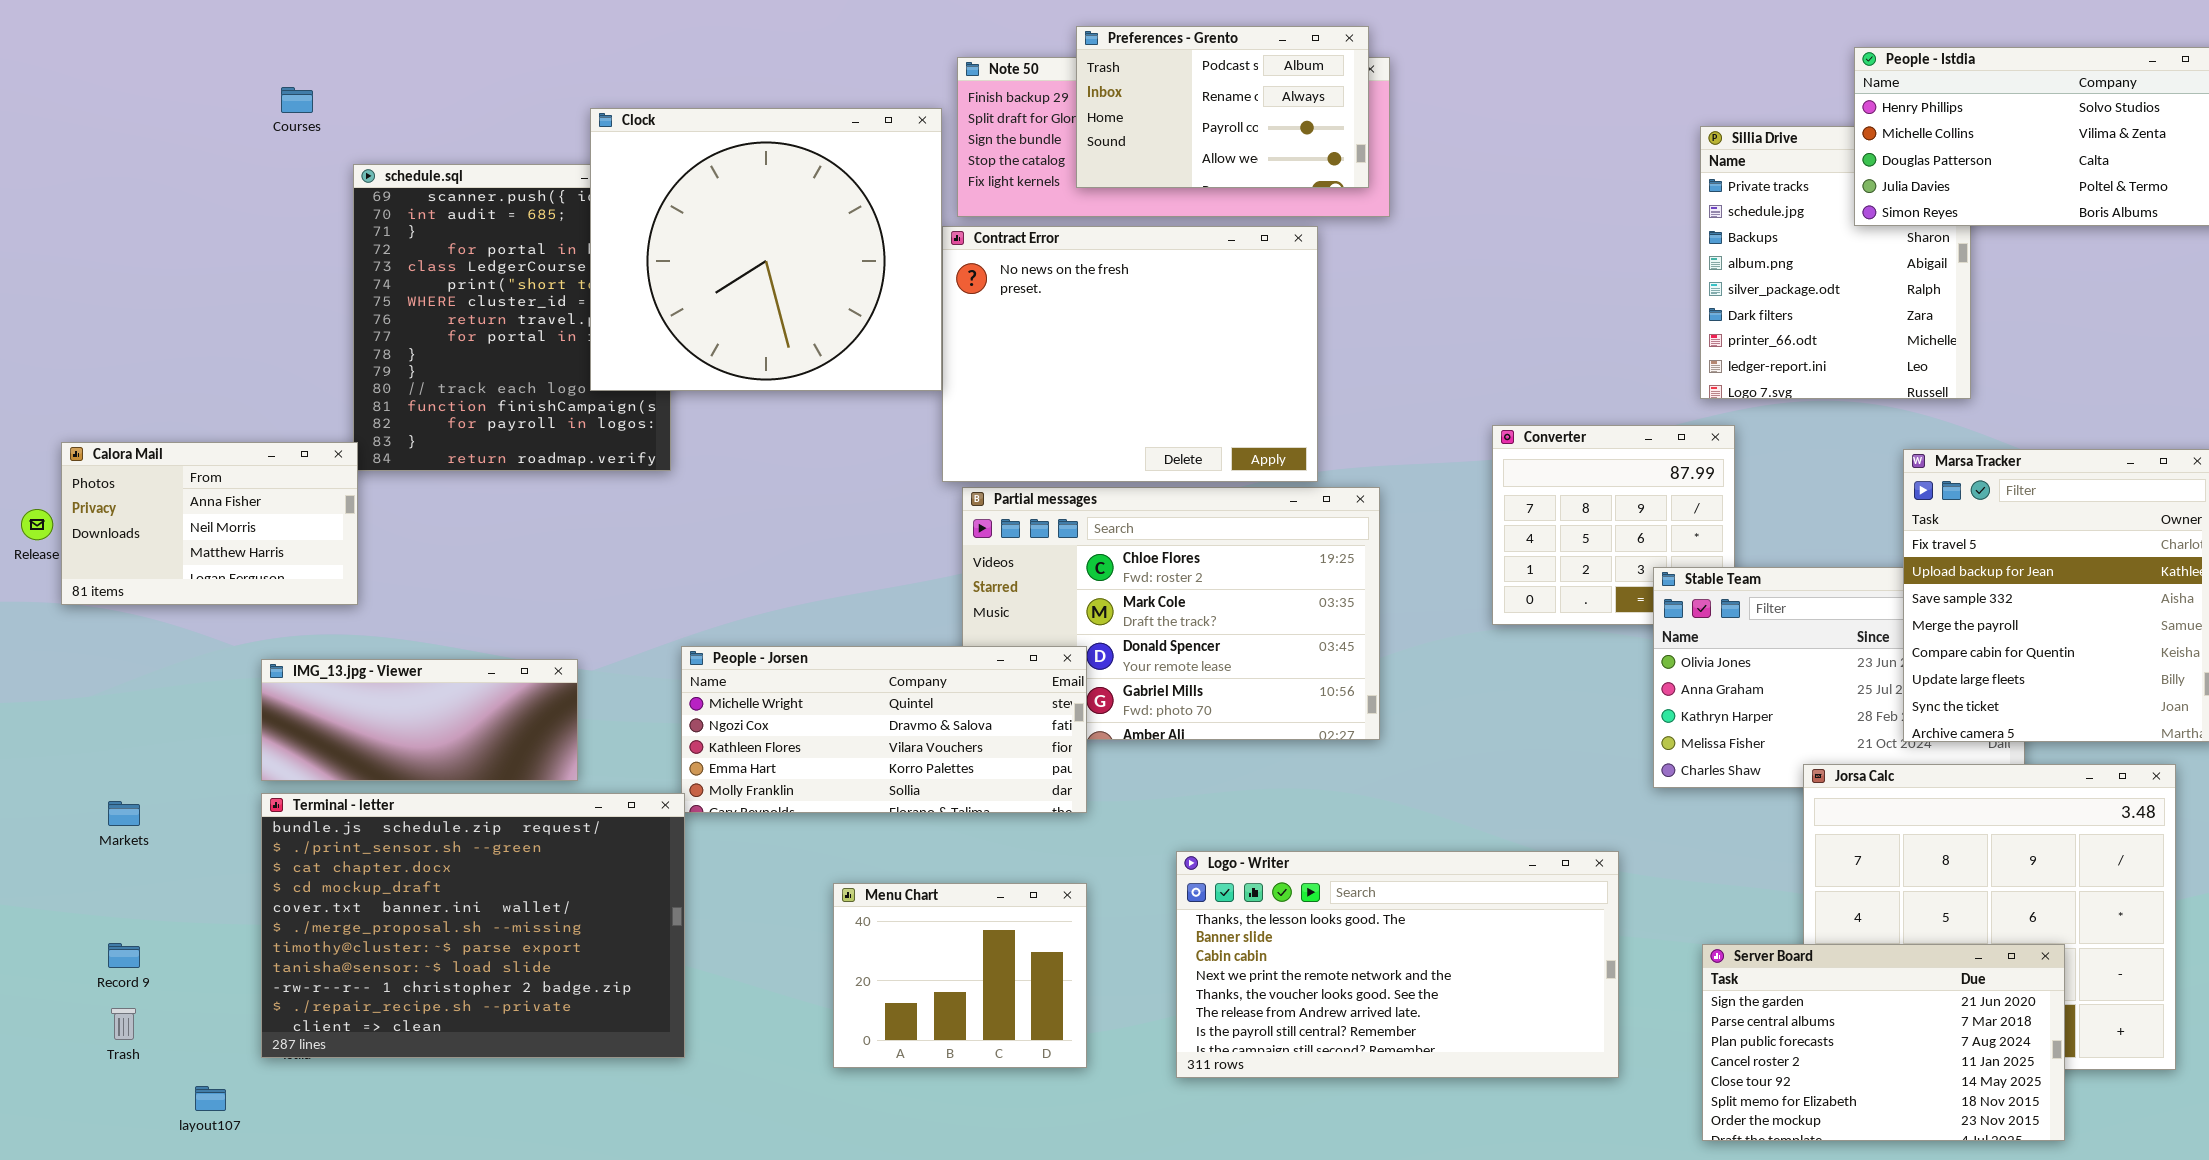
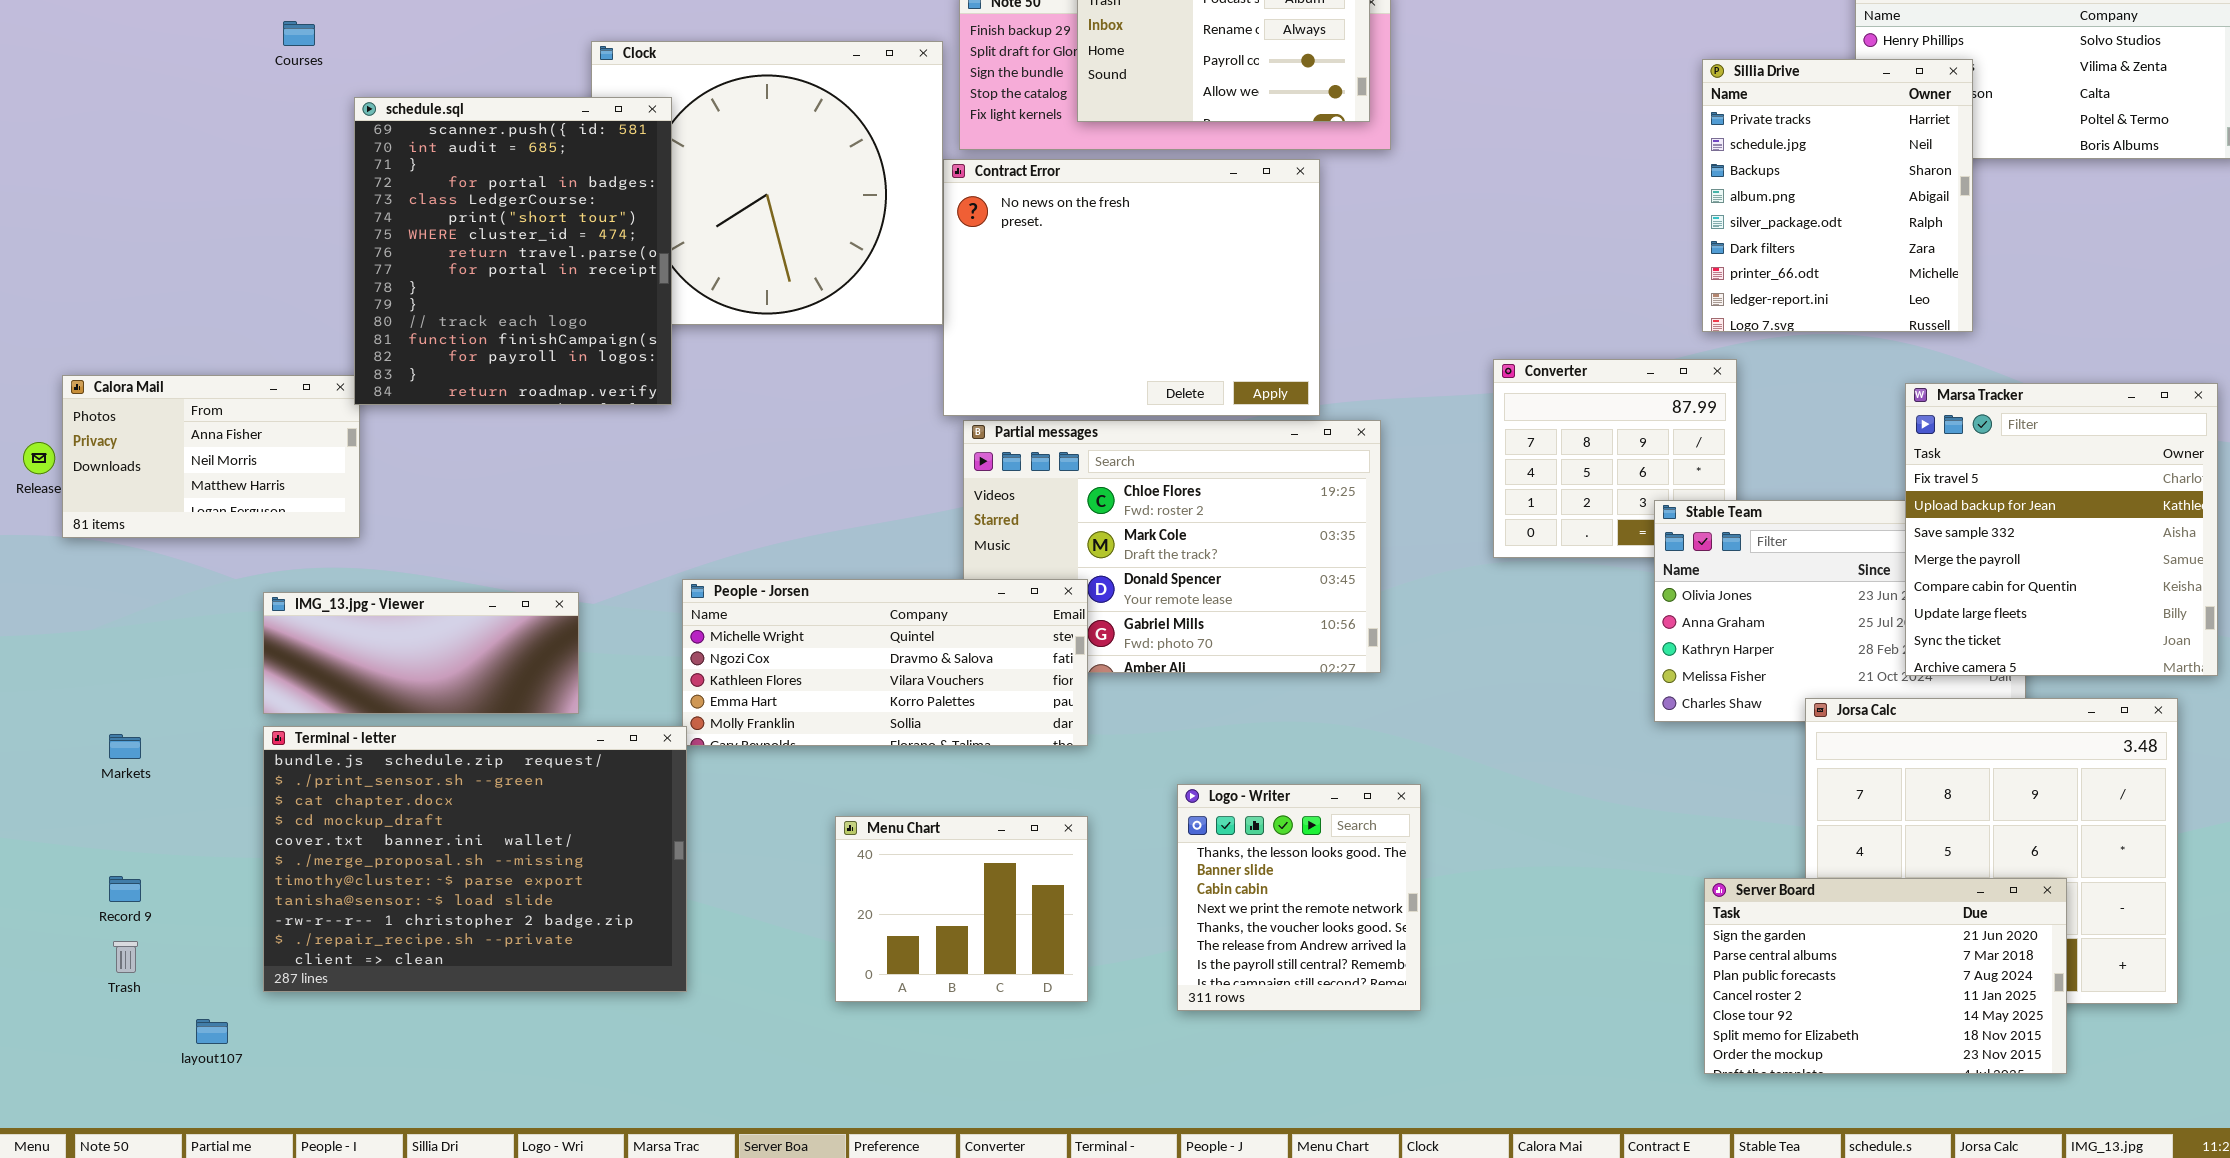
Sillia Drive: [1700,126,1971,399] -> [1702,59,1973,332], raised
schedule.sql: [353,164,671,471] -> [354,97,672,405], raised
Logo - Writer: [1176,851,1619,1078] -> [1177,784,1421,1011], resized

